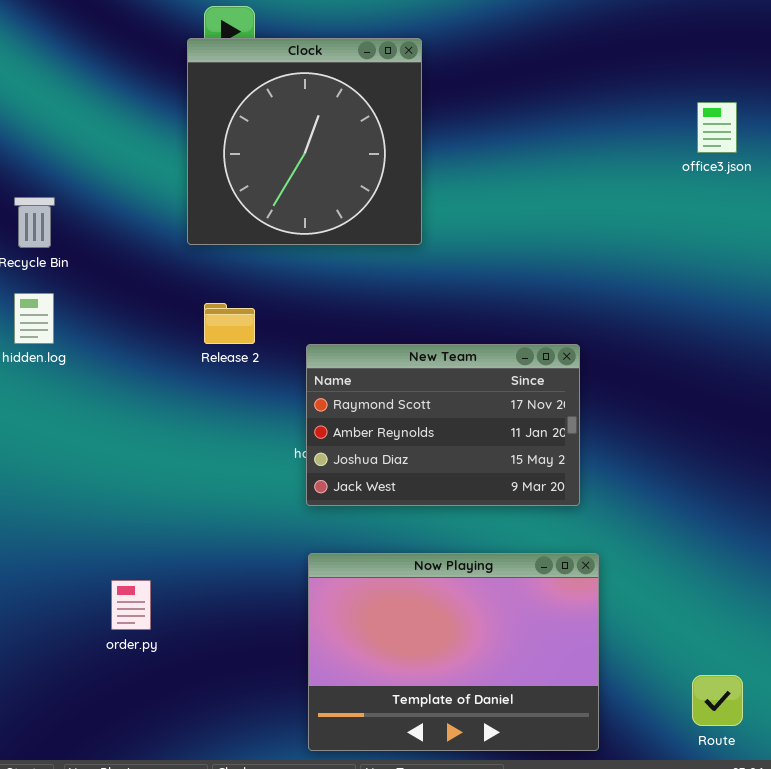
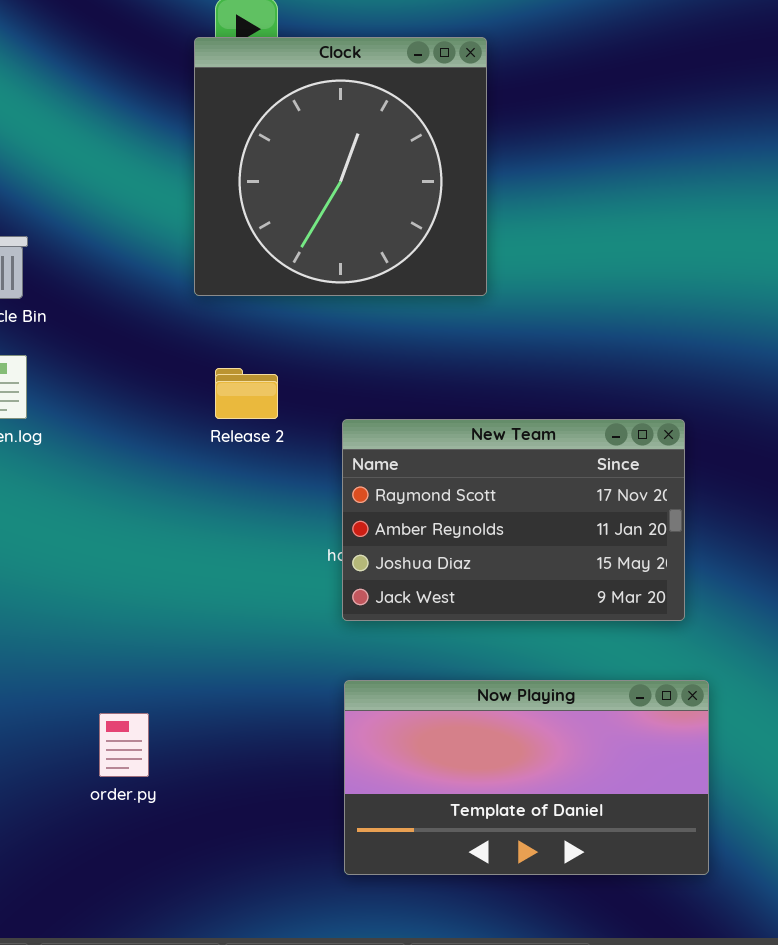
Now Playing: [308,553,599,751] -> [344,680,709,875], resized

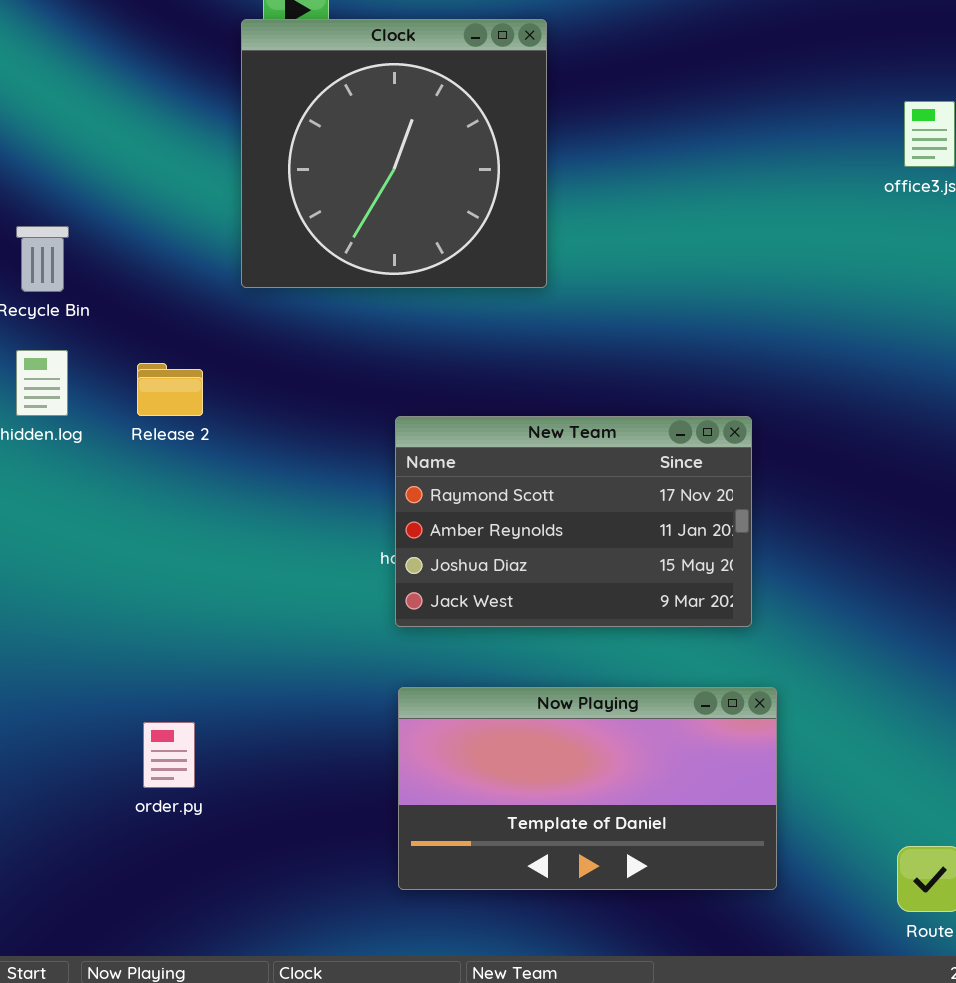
Release 2: [215,368,278,419] -> [137,363,203,416], moved

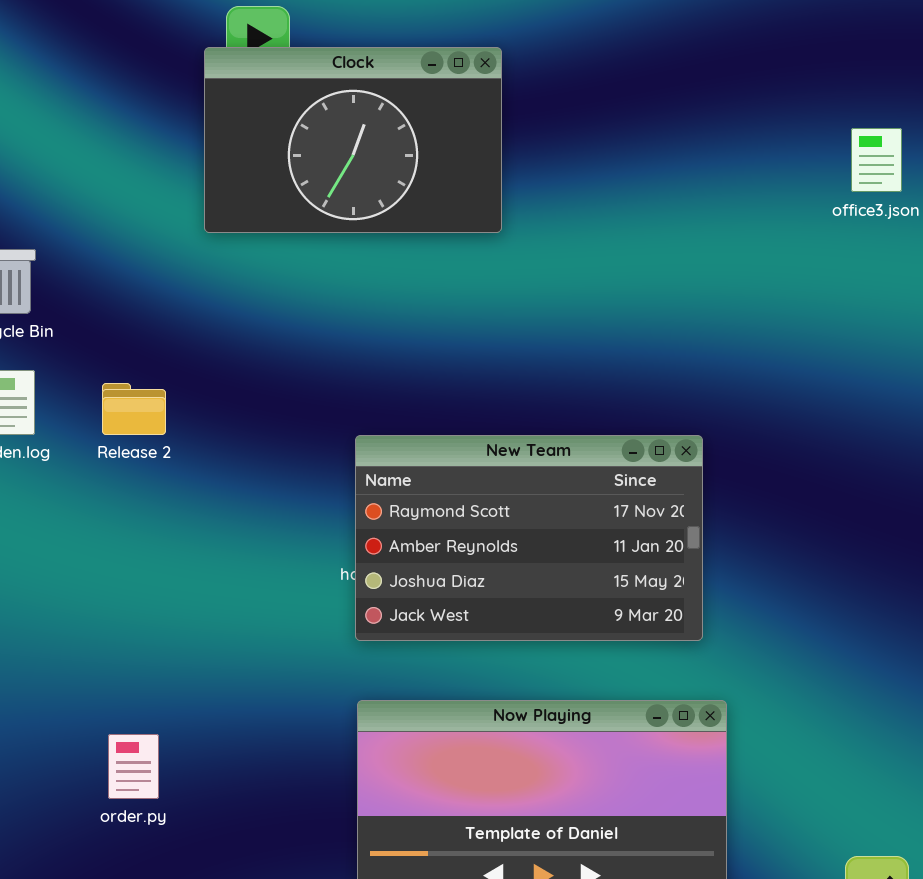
Clock: [241,19,547,288] -> [204,47,502,233], resized

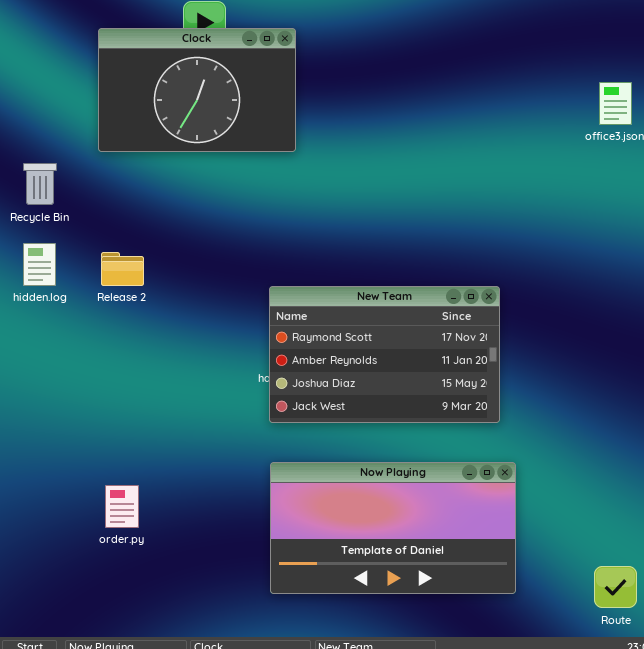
Clock: [204,47,502,233] -> [98,28,296,152], moved

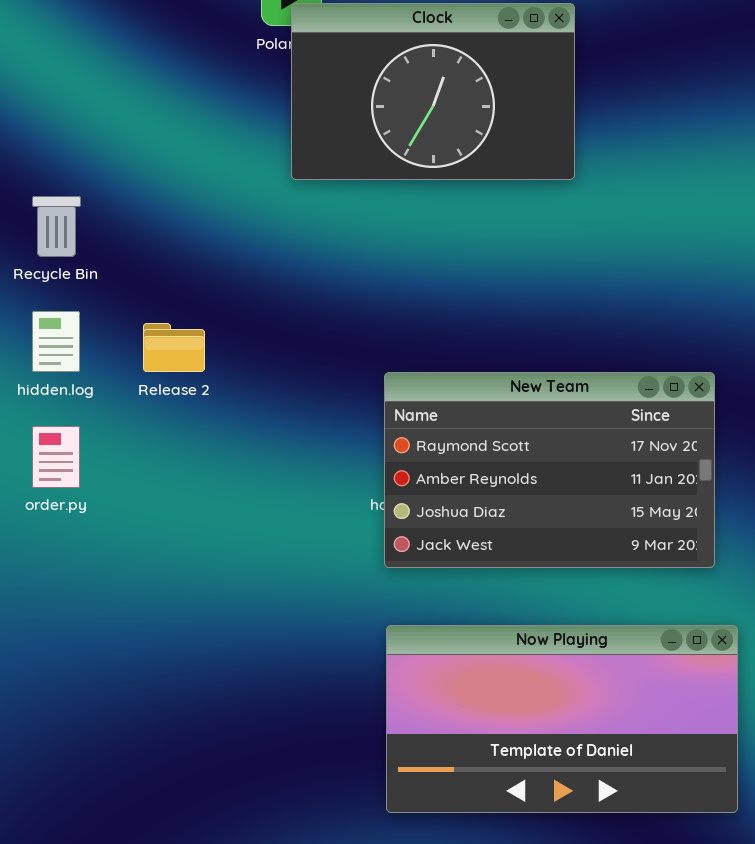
Clock: [98,28,296,152] -> [291,3,575,180], moved
order.py: [105,485,139,528] -> [32,426,80,488], moved

